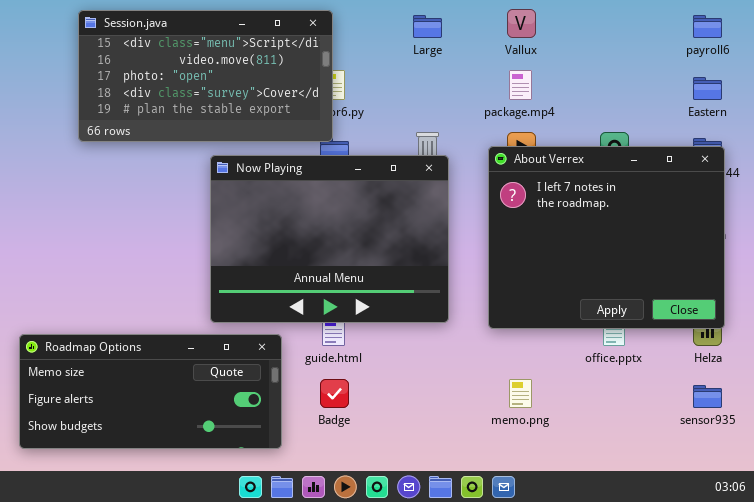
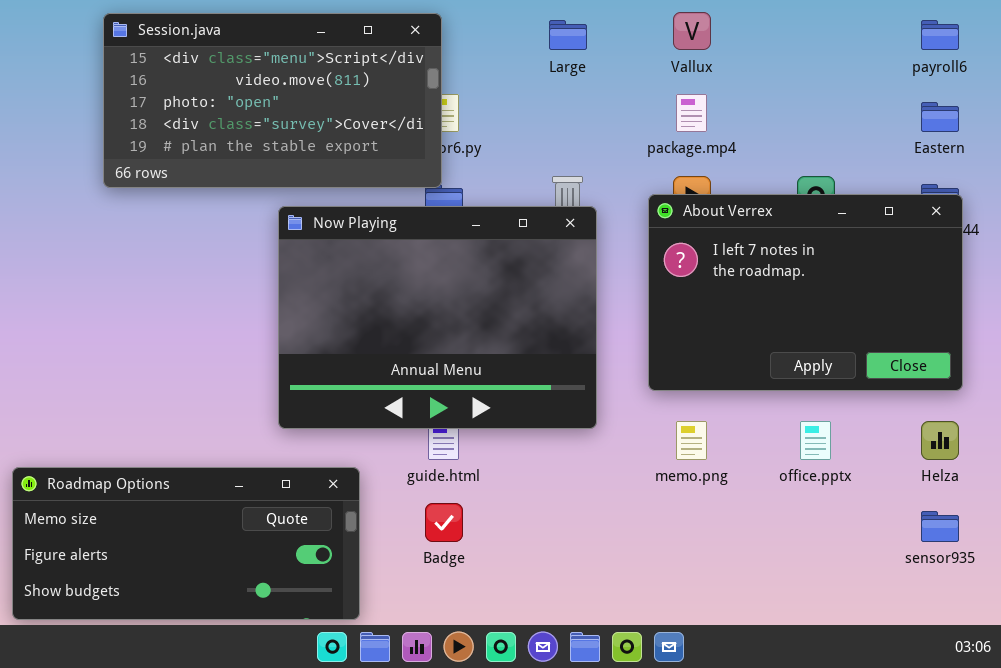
About Verrex: [488,146,725,329] -> [648,194,963,391], resized
Roadmap Options: [19,334,282,449] -> [12,467,360,620], moved
memo.png: [509,379,532,408] -> [676,421,707,460], moved

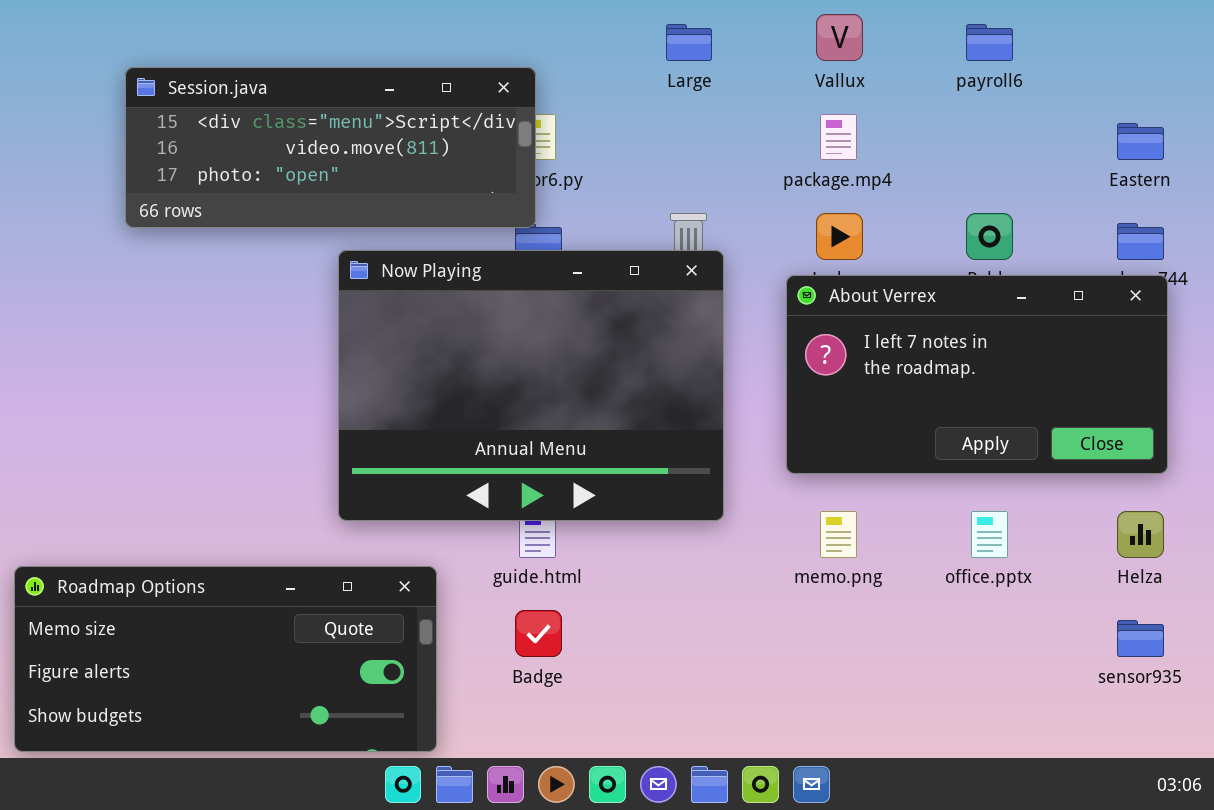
Session.java: [103,13,442,188] -> [125,67,536,228], resized
payroll6: [921,20,959,50] -> [966,24,1013,61], moved
About Verrex: [648,194,963,391] -> [786,275,1168,474], resized

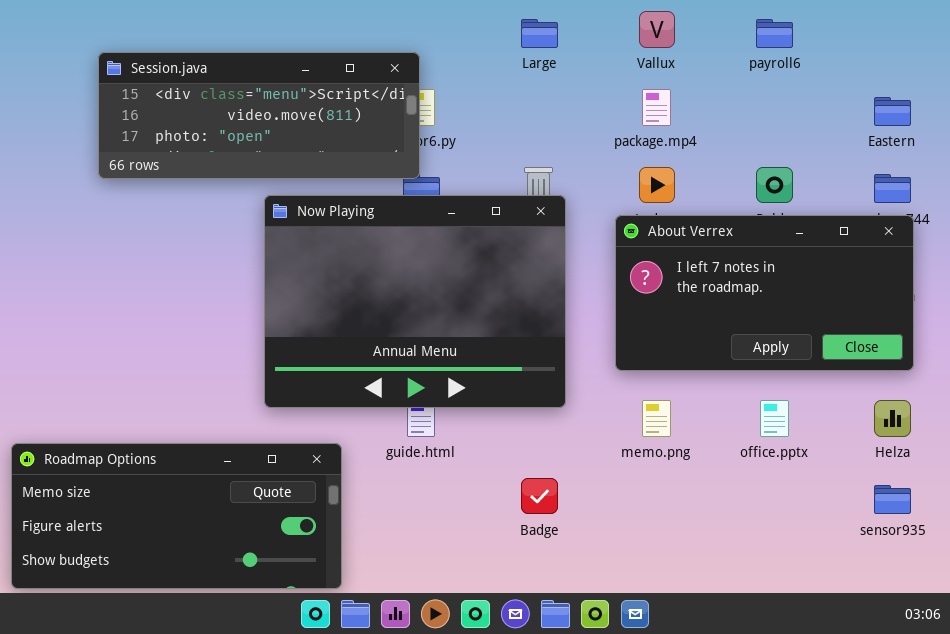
Badge: [515,610,562,657] -> [521,478,558,514], moved

